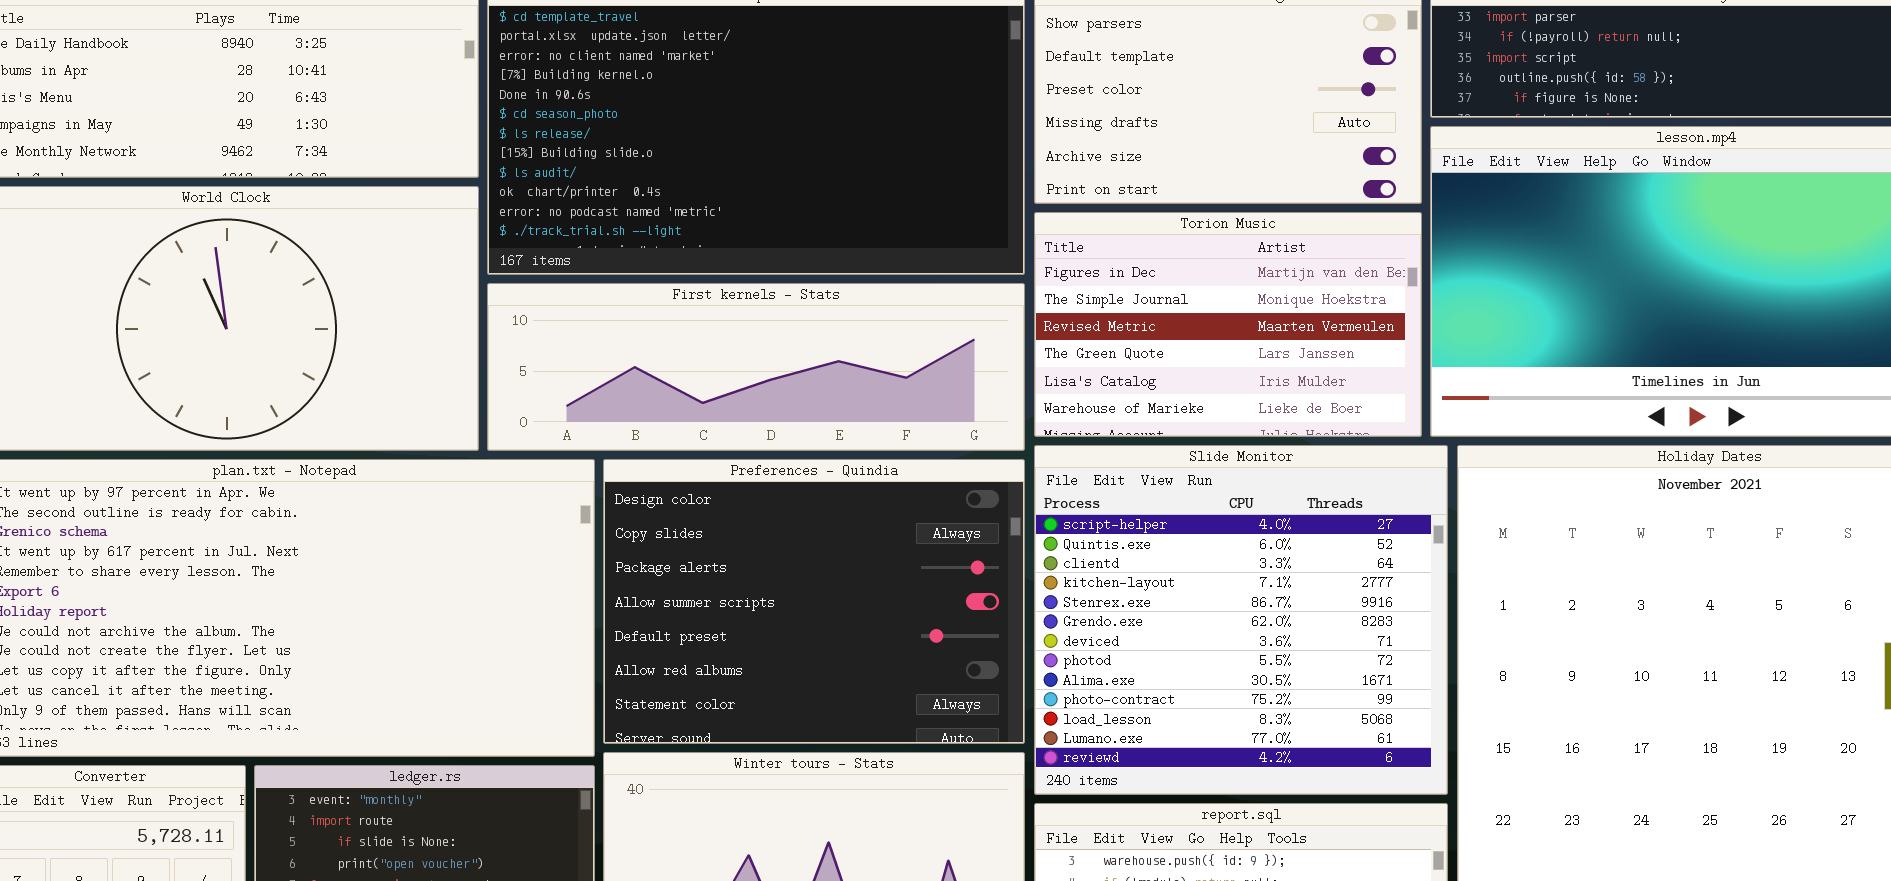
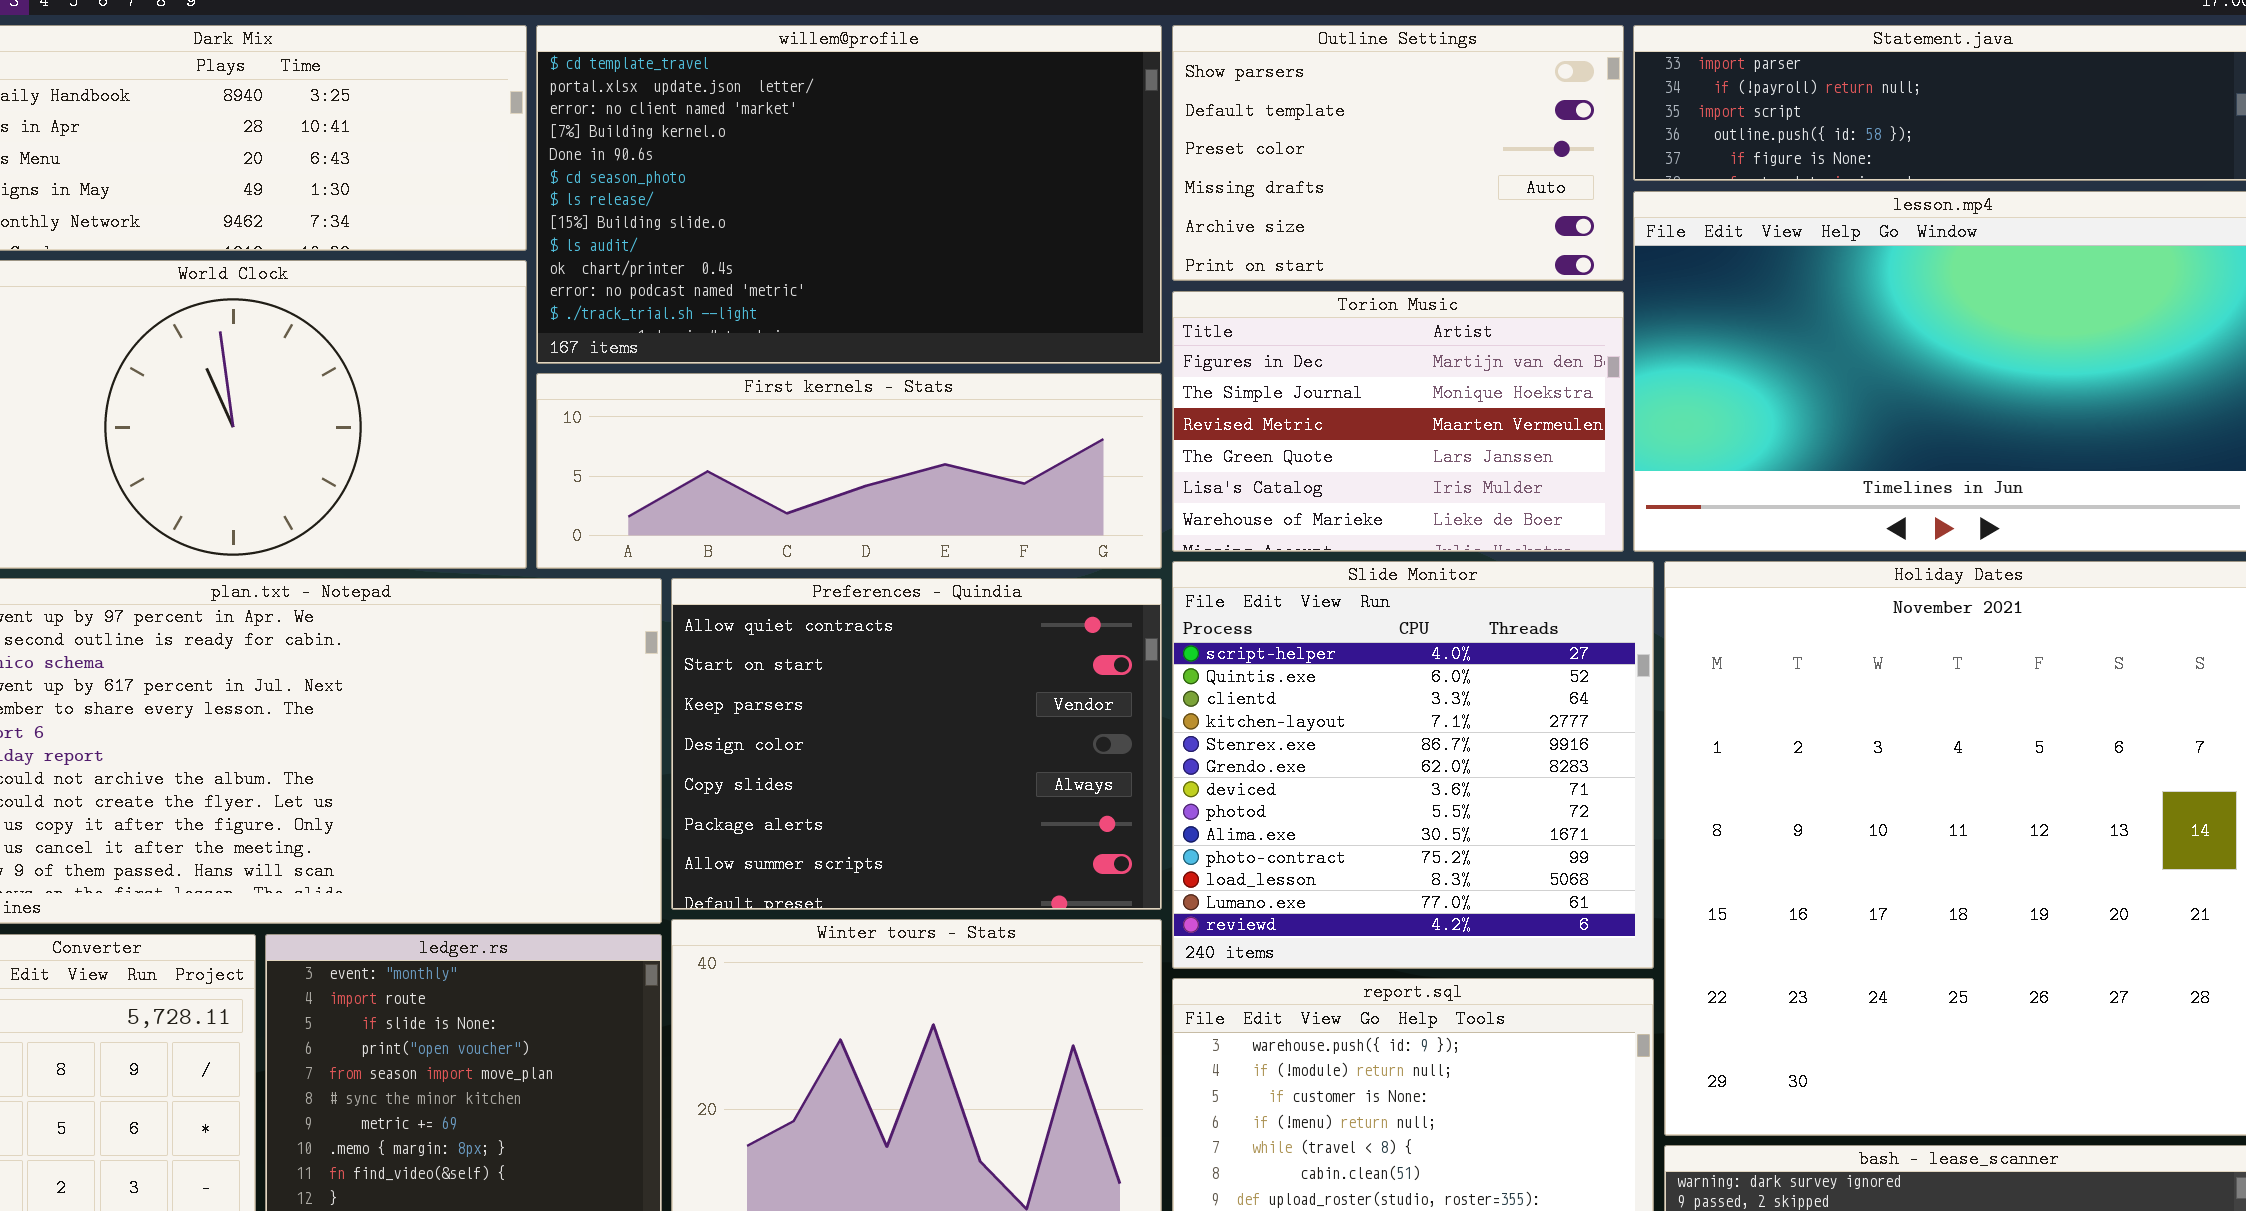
Preferences - Quindia: [603,459,1025,744] -> [671,578,1162,910], scrolled up 3 rows

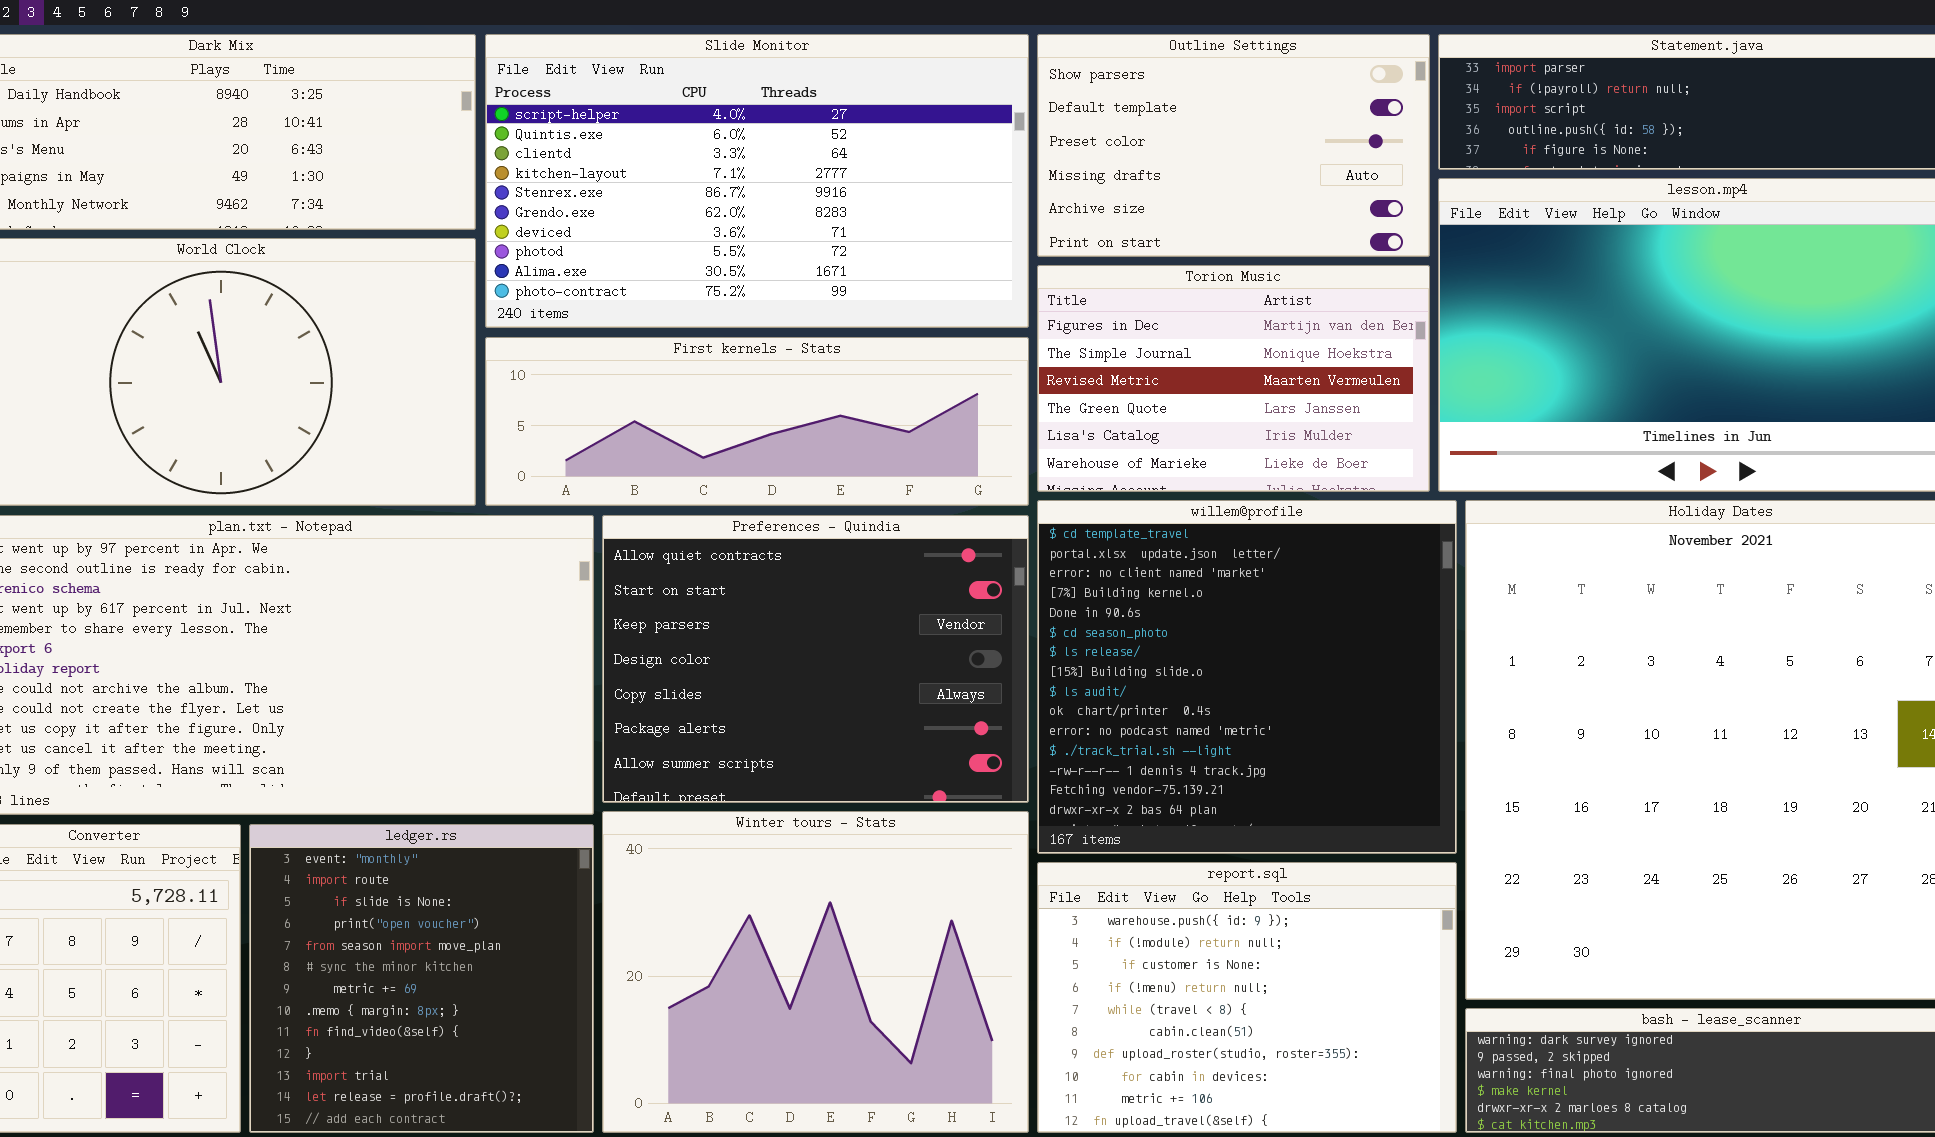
willem@profile: [536,25,1162,364] -> [1037,500,1457,854], moved, resized
Slide Monitor: [1172,561,1654,969] -> [485,34,1029,328], moved, resized

